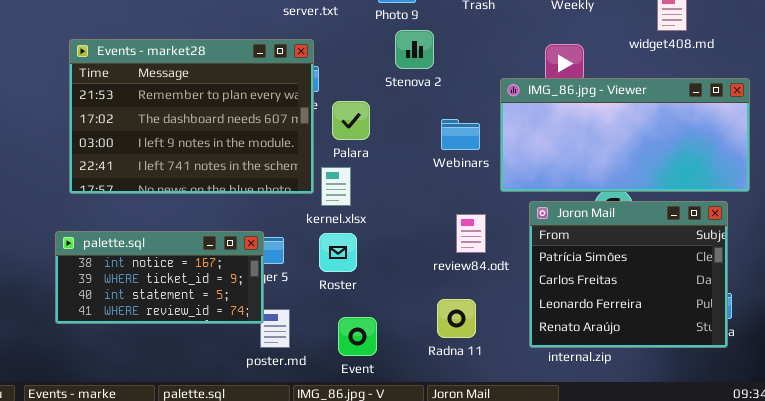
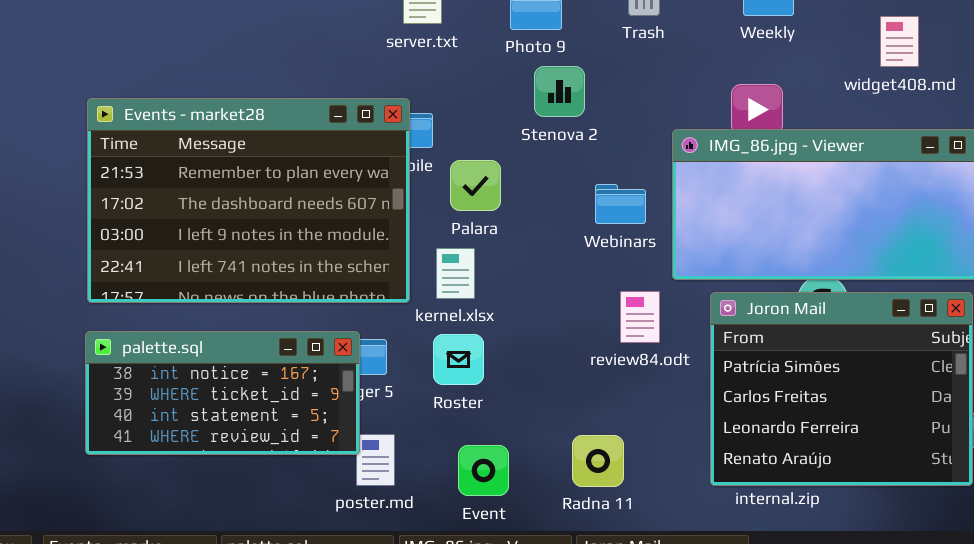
Events - market28: [69,39,314,194] -> [87,98,410,303], moved
review84.odt: [456,214,486,253] -> [620,291,660,343], moved
Radna 11: [437,299,476,338] -> [572,435,624,487], moved

